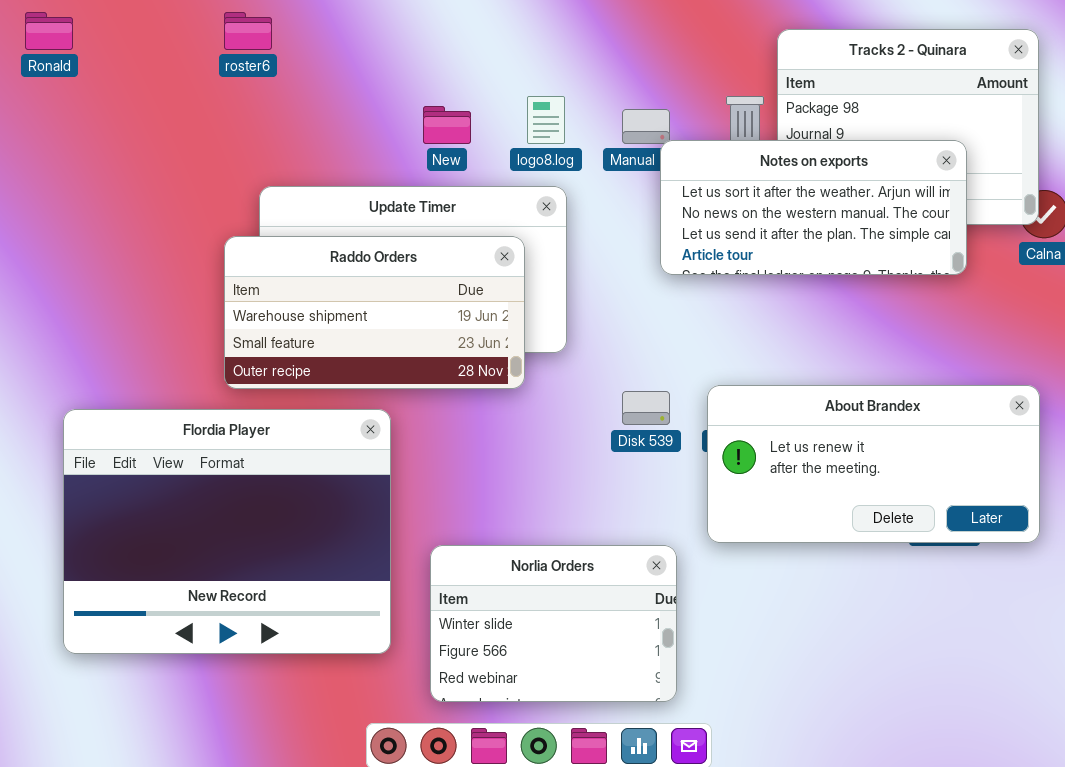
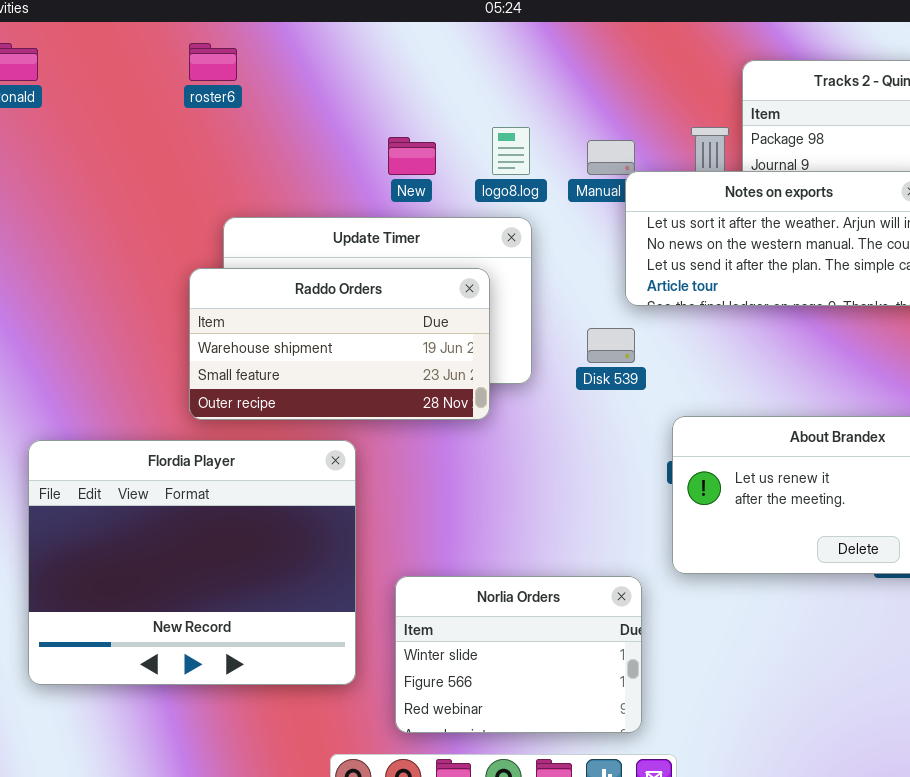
Disk 539: [622,391,670,425] -> [587,328,635,363], moved

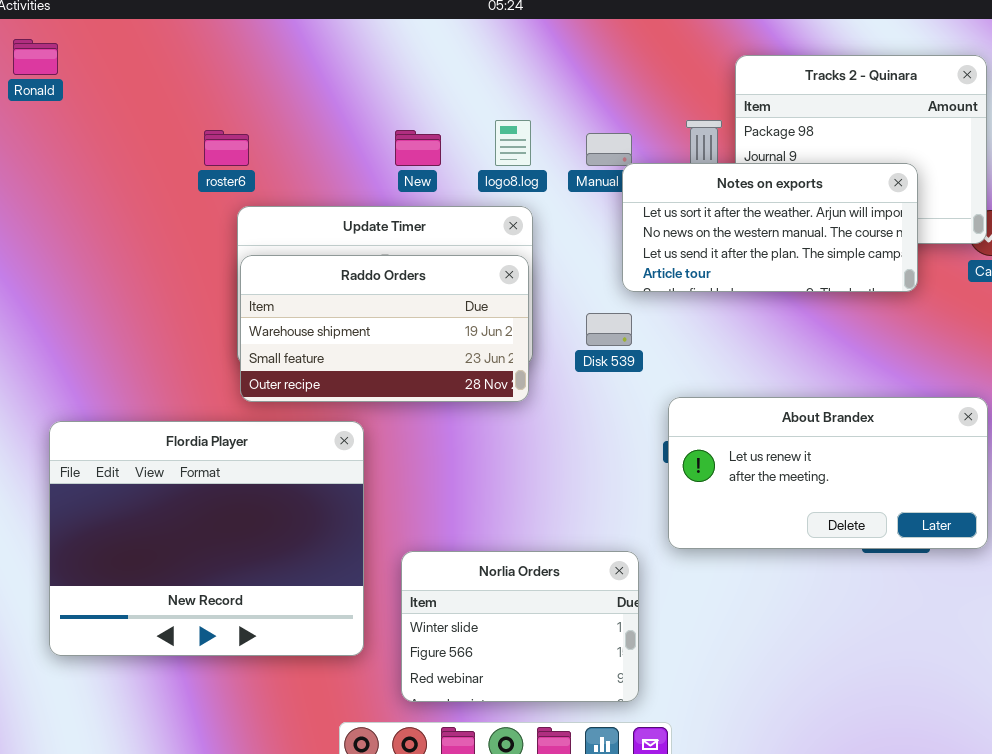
roster6: [189,43,237,81] -> [204,130,249,166], moved
Raddo Orders: [189,268,490,420] -> [240,255,529,402], moved

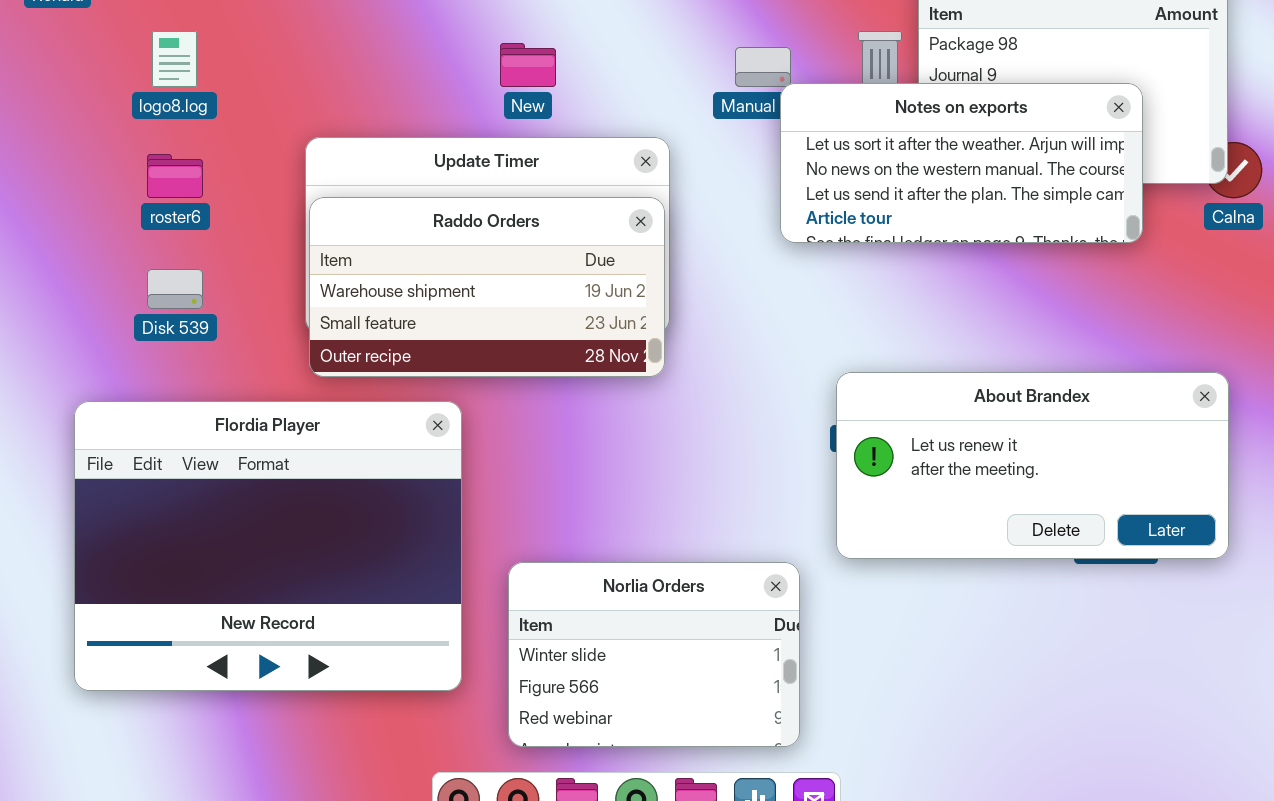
logo8.log: [495,120,531,166] -> [152,31,197,87], moved
roster6: [204,130,249,166] -> [147,154,203,198], moved
Disk 539: [586,313,632,346] -> [147,269,203,309], moved

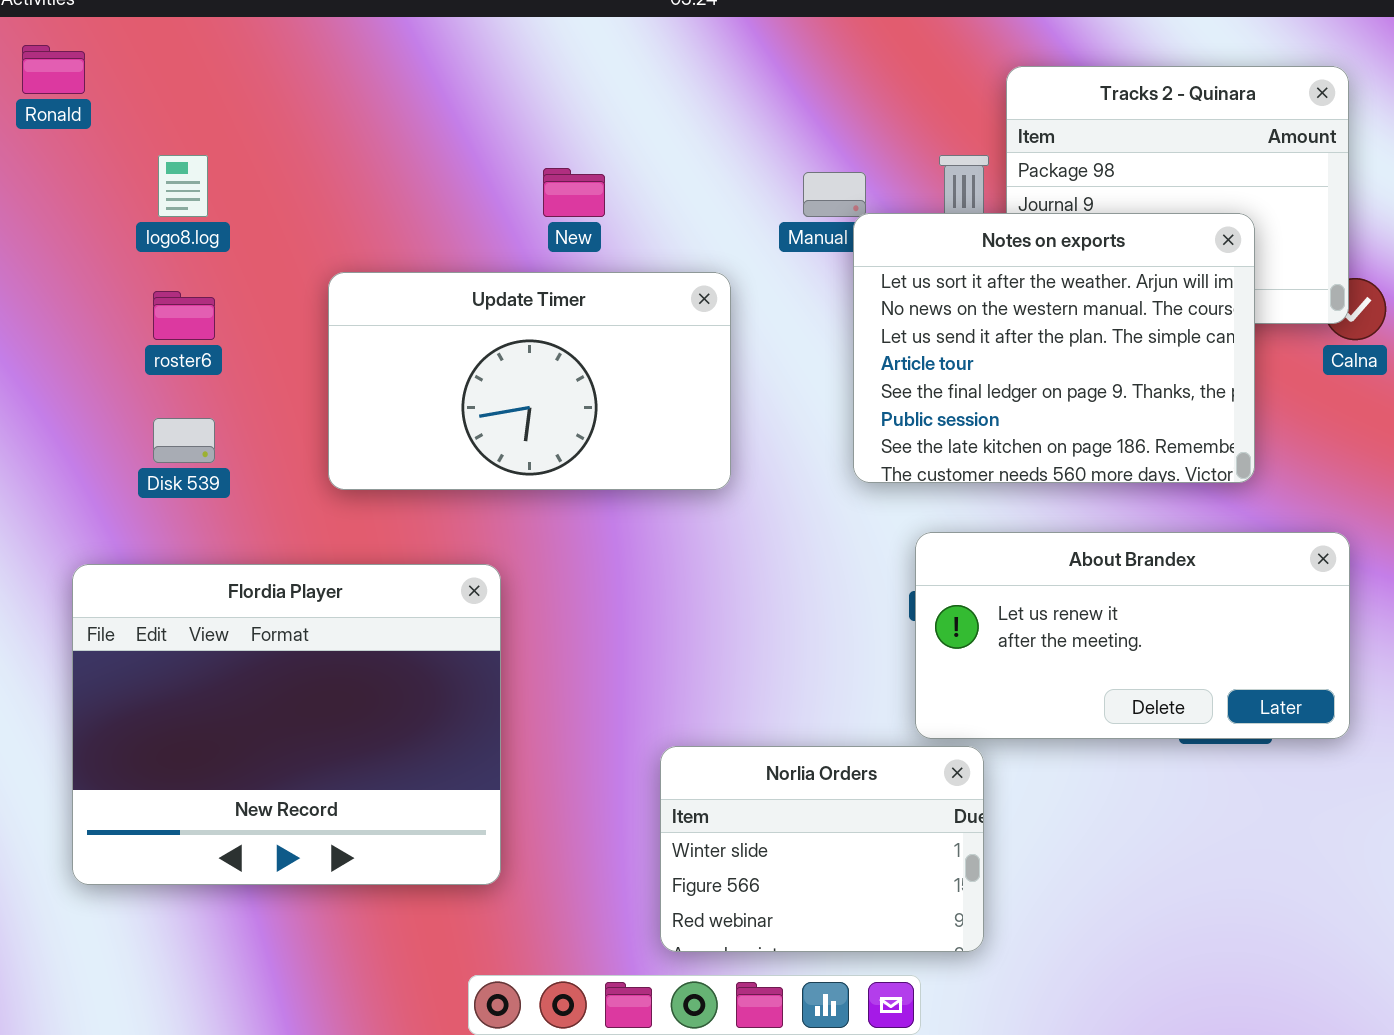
Notes on exports: [780,83,1143,243] -> [853,213,1255,483], resized
Raddo Orders: [309,197,665,377] -> none, closed
Norlia Orders: [508,562,800,747] -> [660,746,984,952], moved

